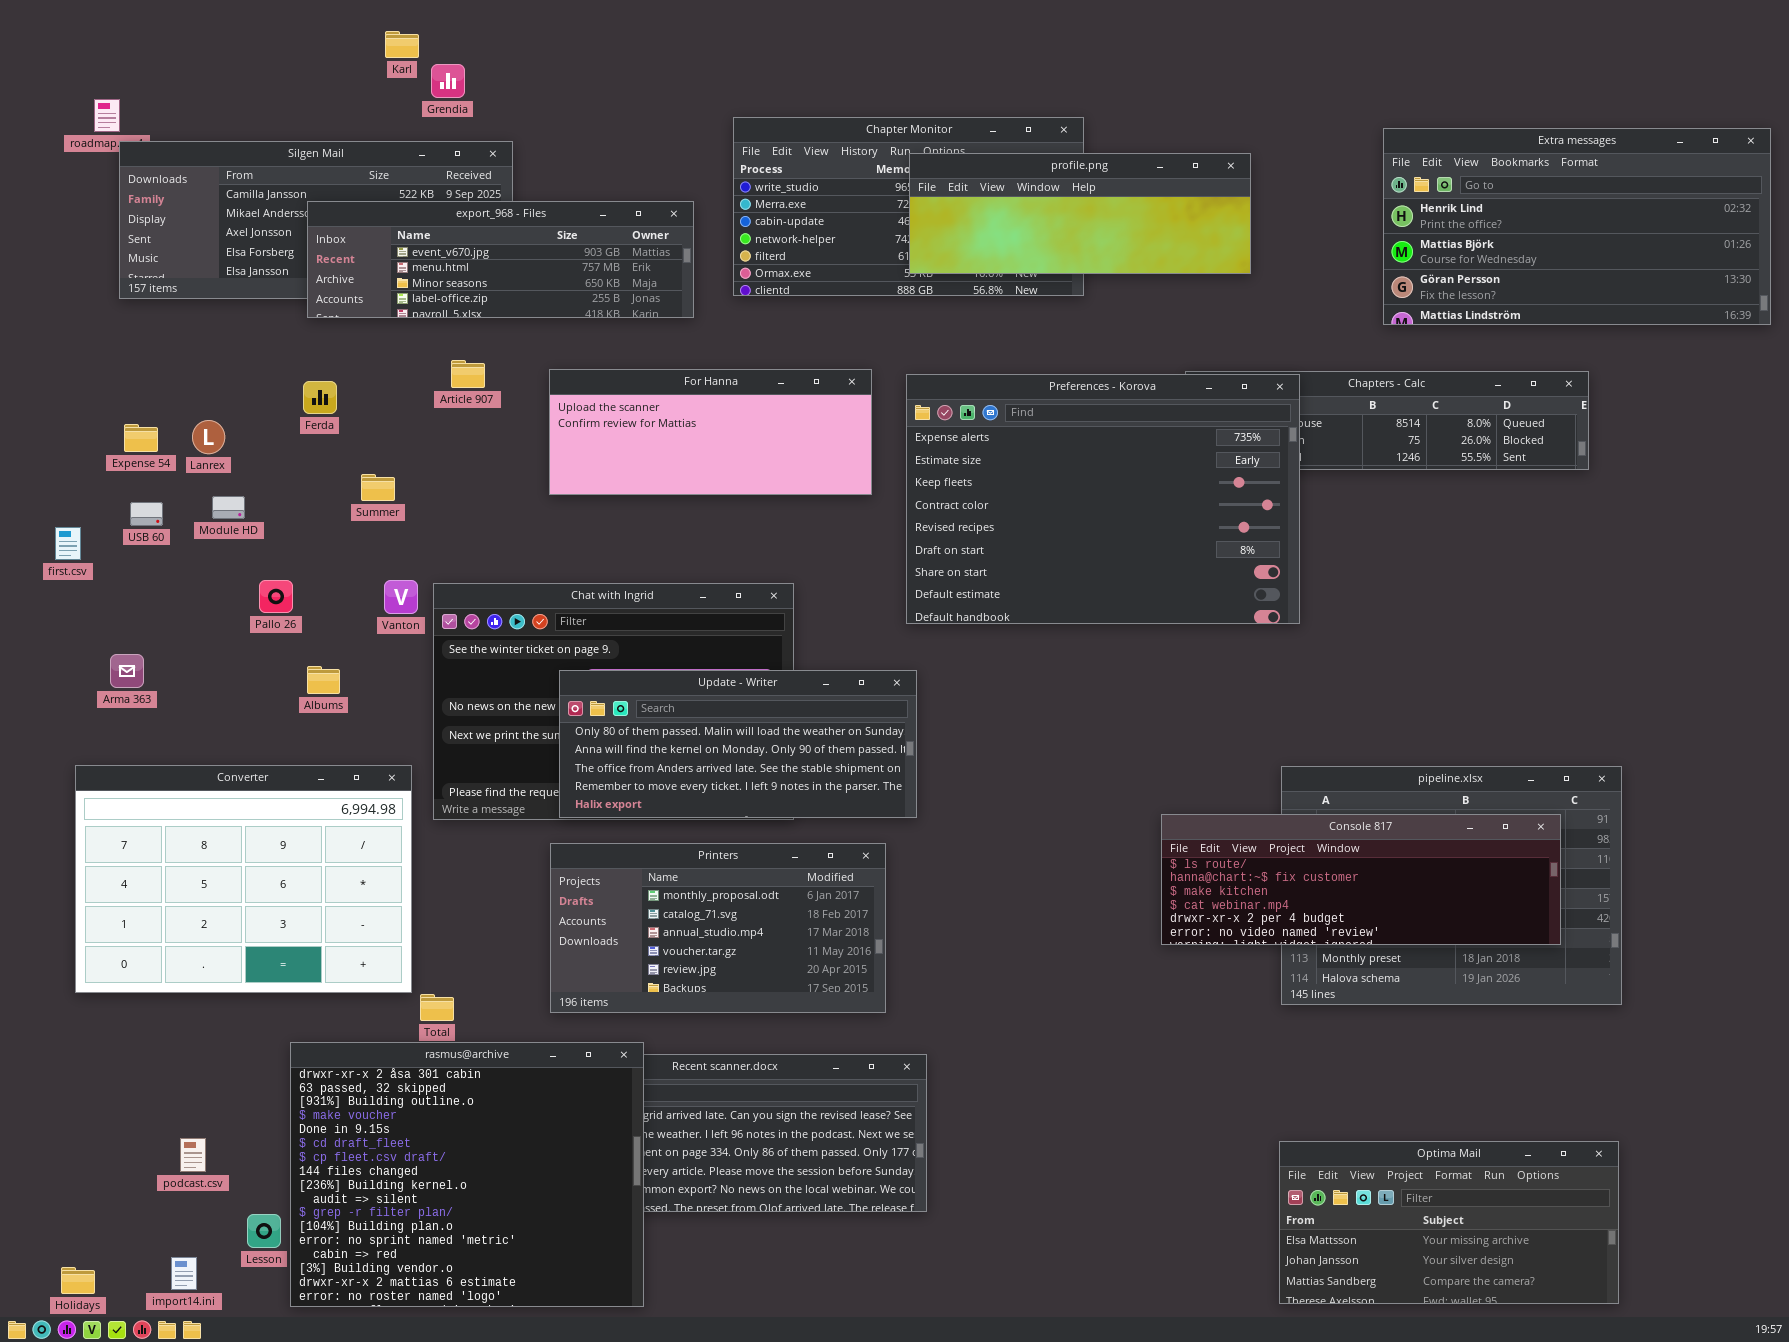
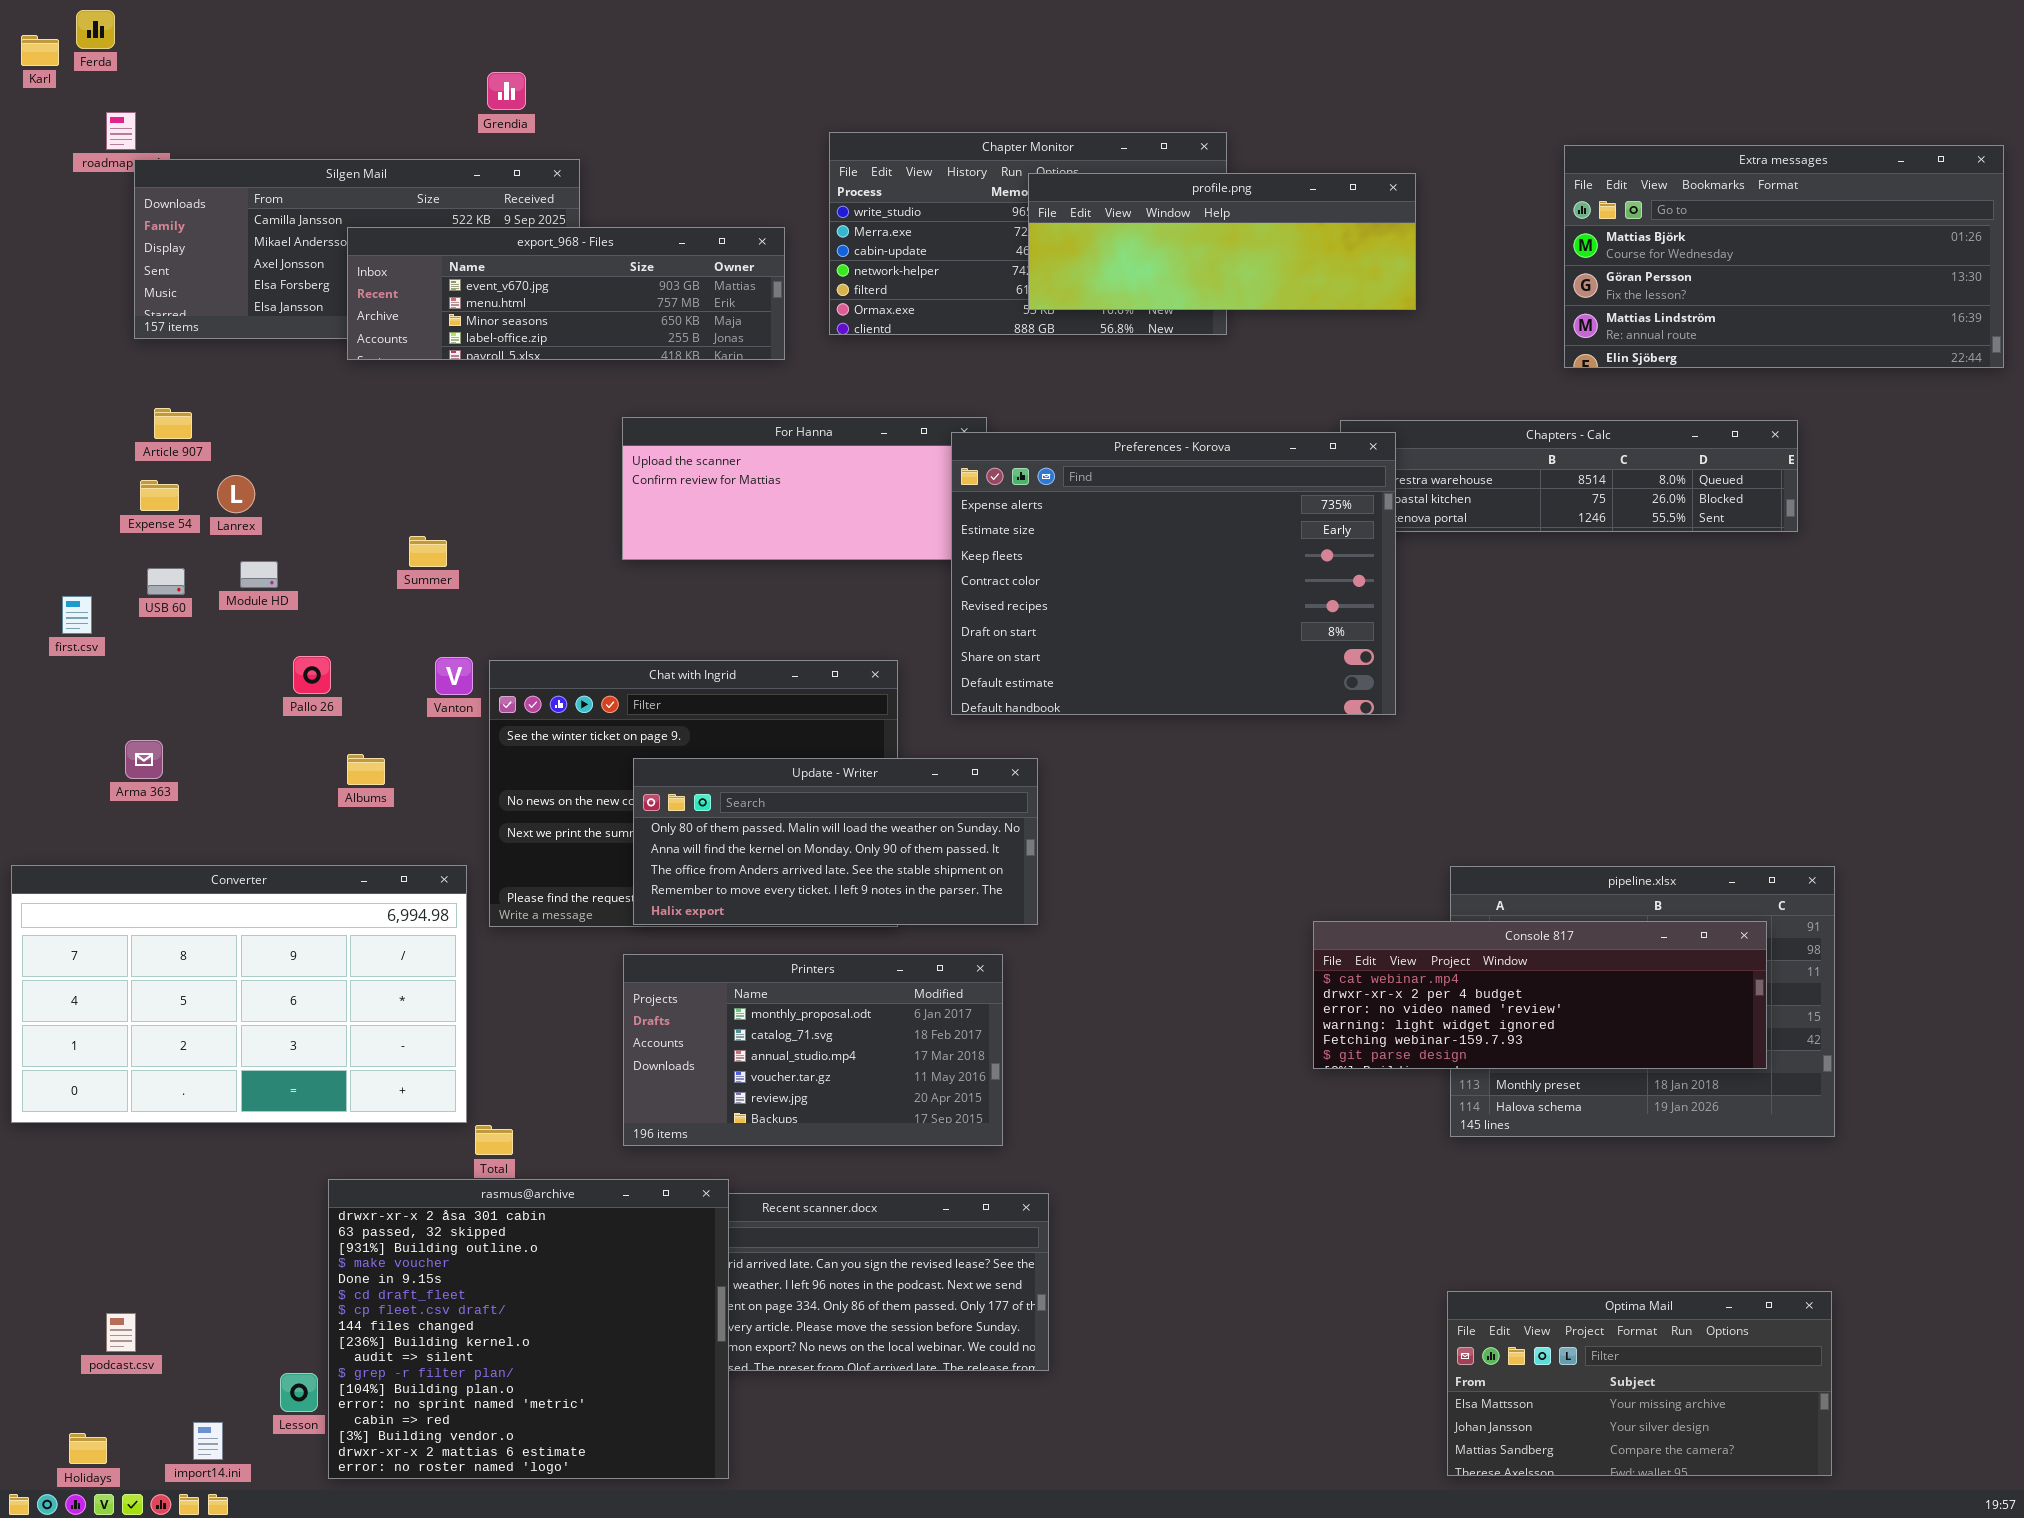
Karl: [385,31,419,58] -> [21,35,59,66], moved
Extra messages: [1383,128,1771,325] -> [1564,145,2004,368], scrolled down 1 row
Article 907: [451,360,485,388] -> [154,408,192,439], moved
Preferences - Korova: [906,374,1300,624] -> [951,432,1396,715], moved
Ferda: [303,381,337,414] -> [76,10,115,49], moved
Converter: [75,765,412,993] -> [11,865,467,1123], resized
Console 817: [1161,814,1561,945] -> [1313,921,1767,1069], scrolled down 3 rows
podcast.csv: [180,1138,206,1172] -> [106,1313,136,1352], moved

